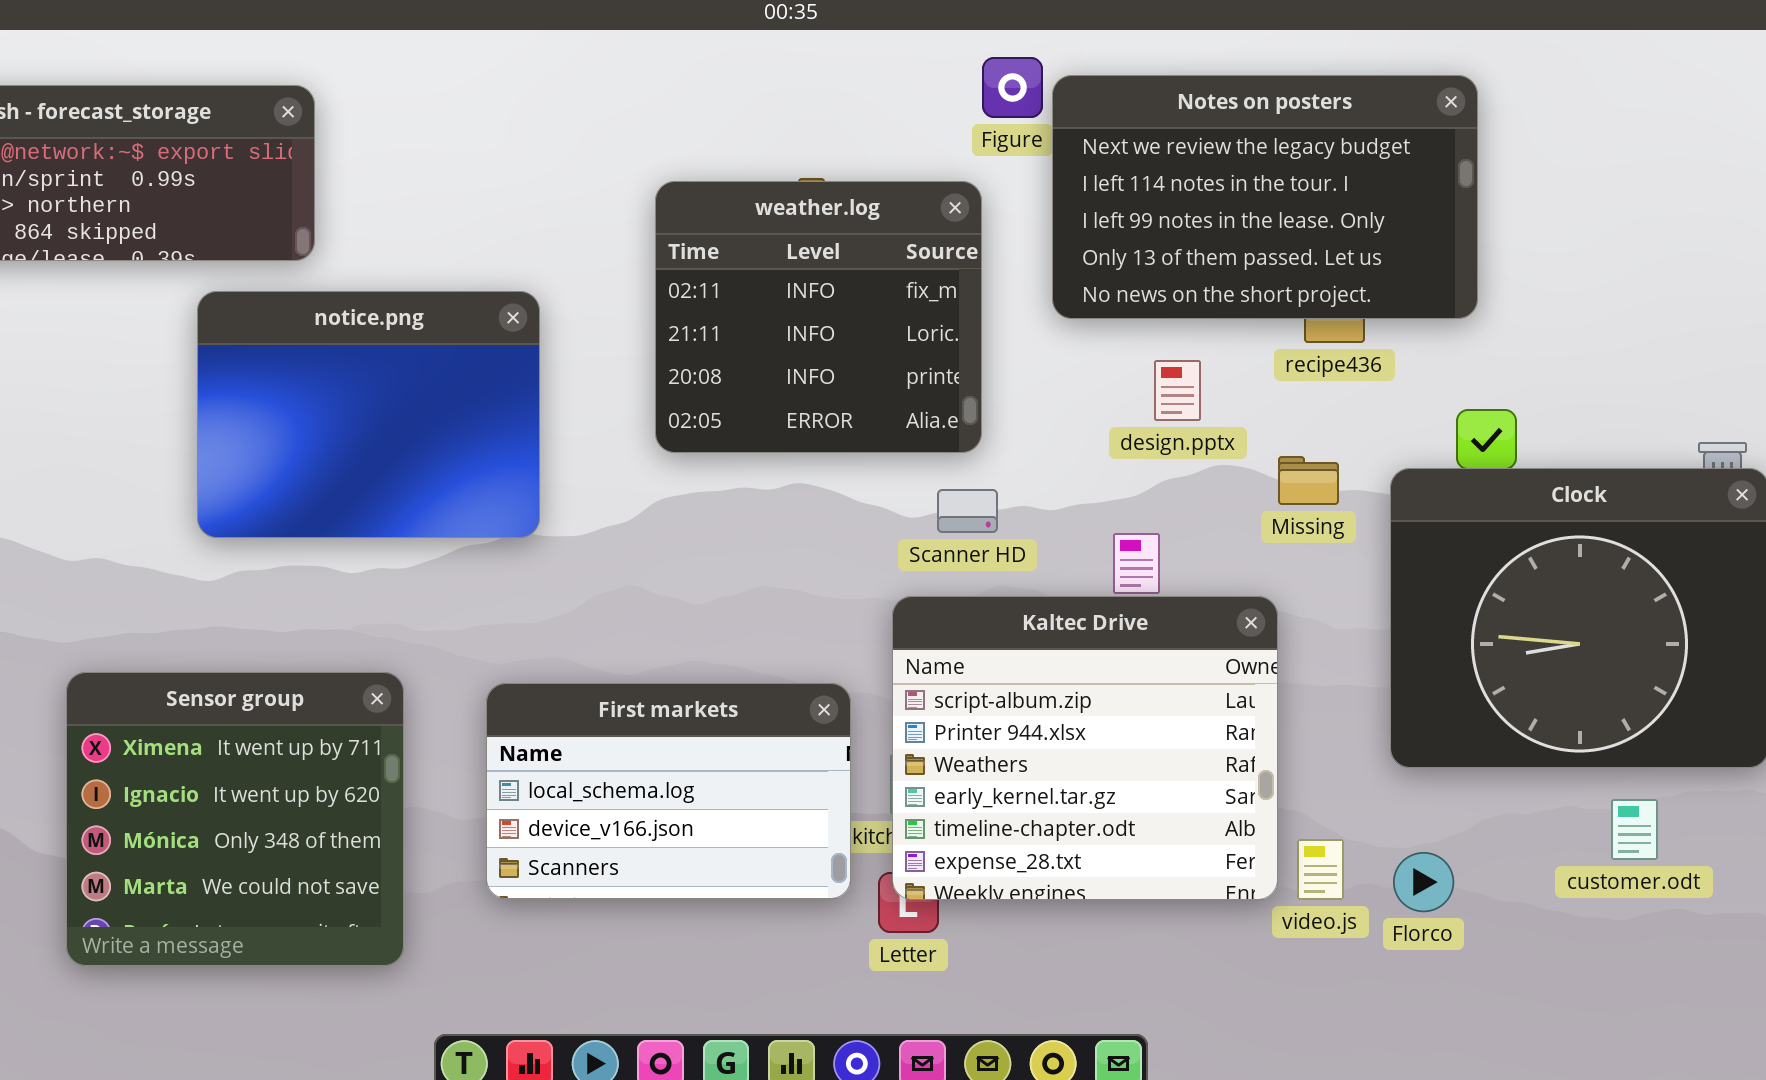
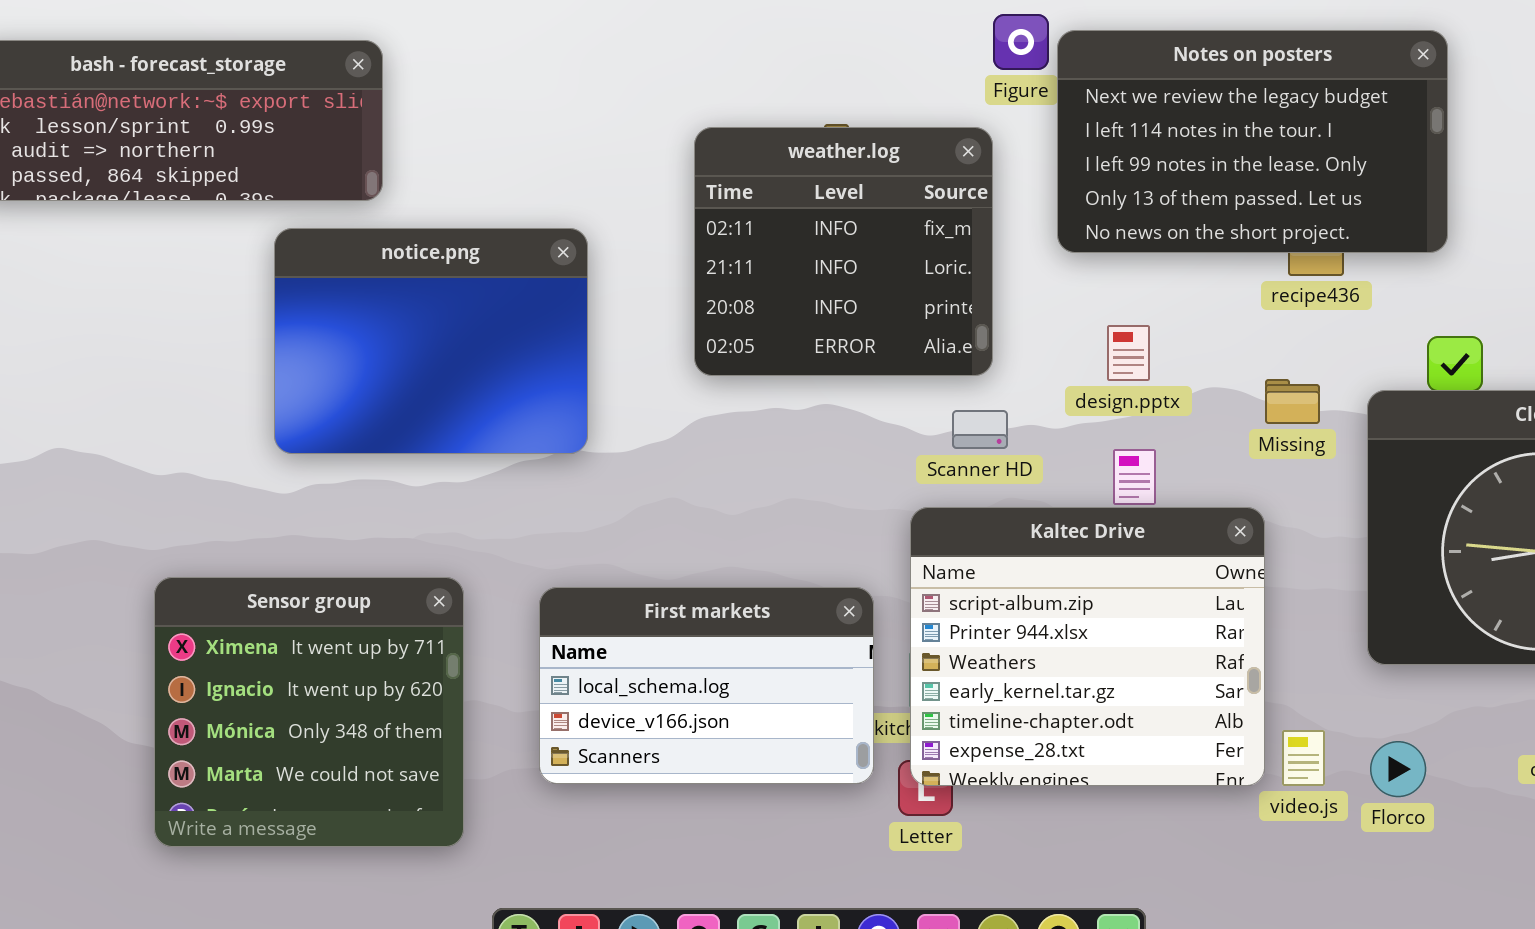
design.pptx: [1154,360,1201,421] -> [1107,325,1150,381], moved

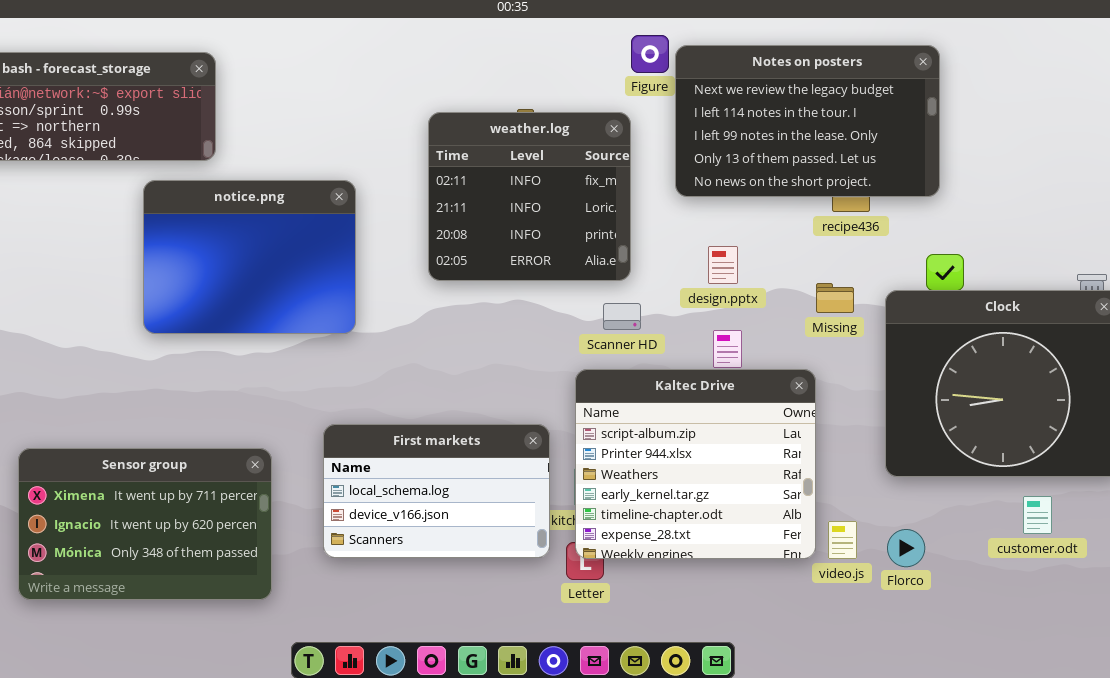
Sensor group: [154,577,464,847] -> [18,448,272,600], resized

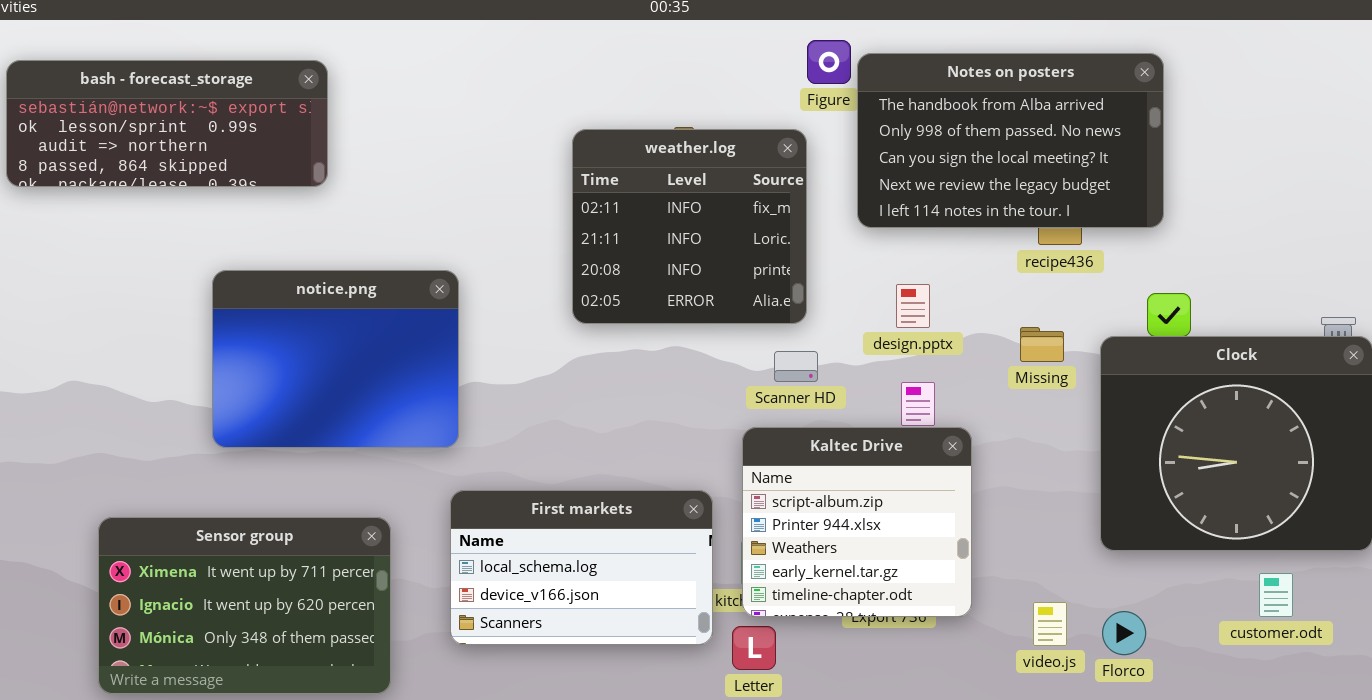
Notes on posters: [675,45,940,197] -> [857,53,1164,228], scrolled up 3 rows
notice.png: [143,180,356,334] -> [212,270,459,448], moved
Kaltec Drive: [575,369,816,559] -> [742,427,972,617], resized

